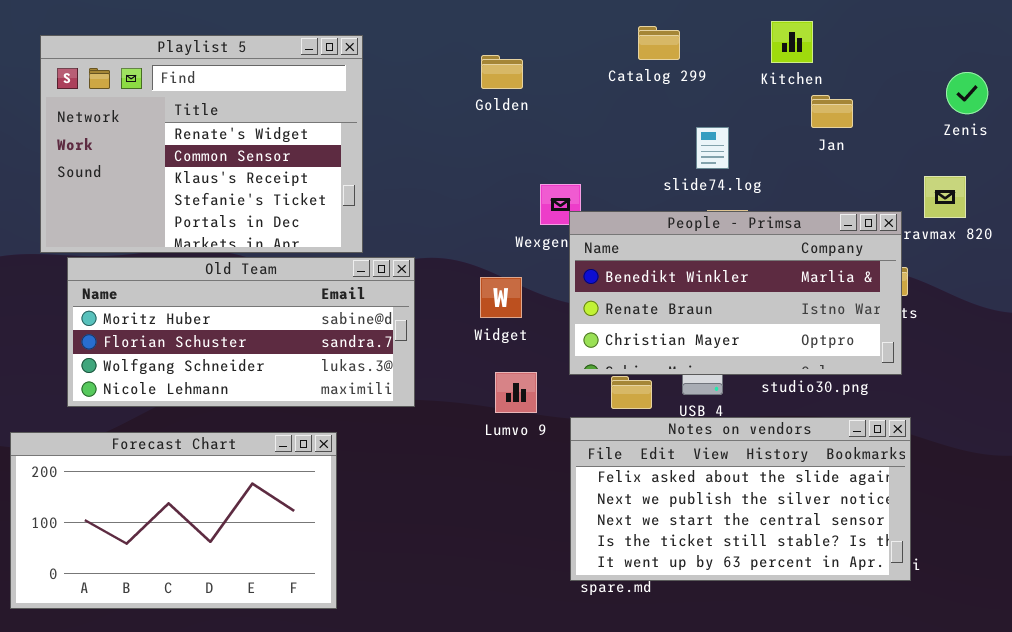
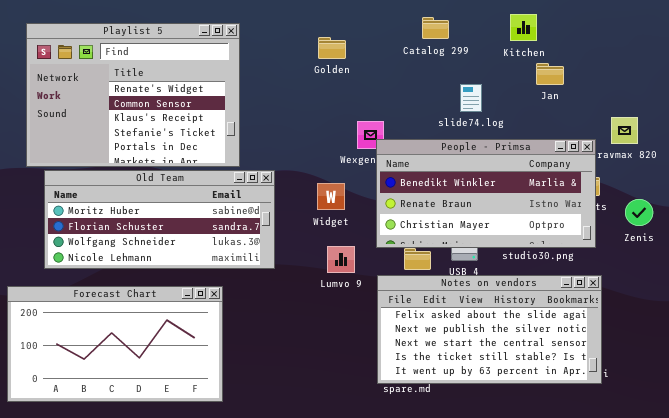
Zenis: [946,72,988,114] -> [625,199,653,226], moved

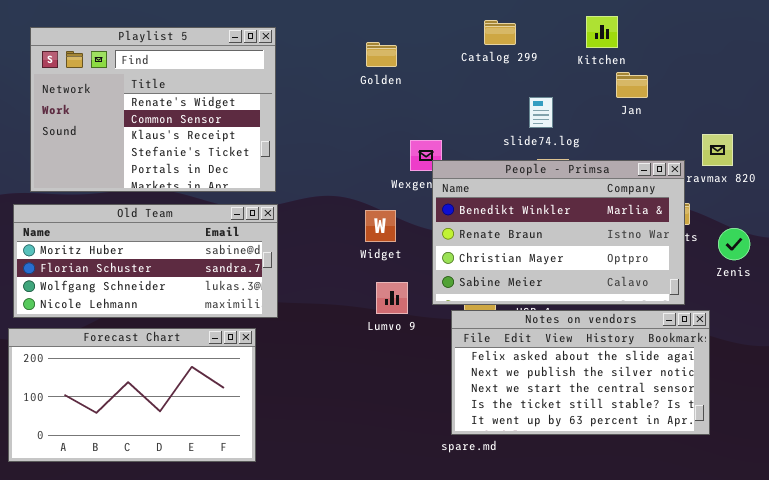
People - Primsa: [376,139,596,248] -> [432,160,685,305], resized
Old Team: [44,170,275,269] -> [13,204,278,318], moved
Notes on vendors: [377,275,602,384] -> [451,310,710,435], moved

